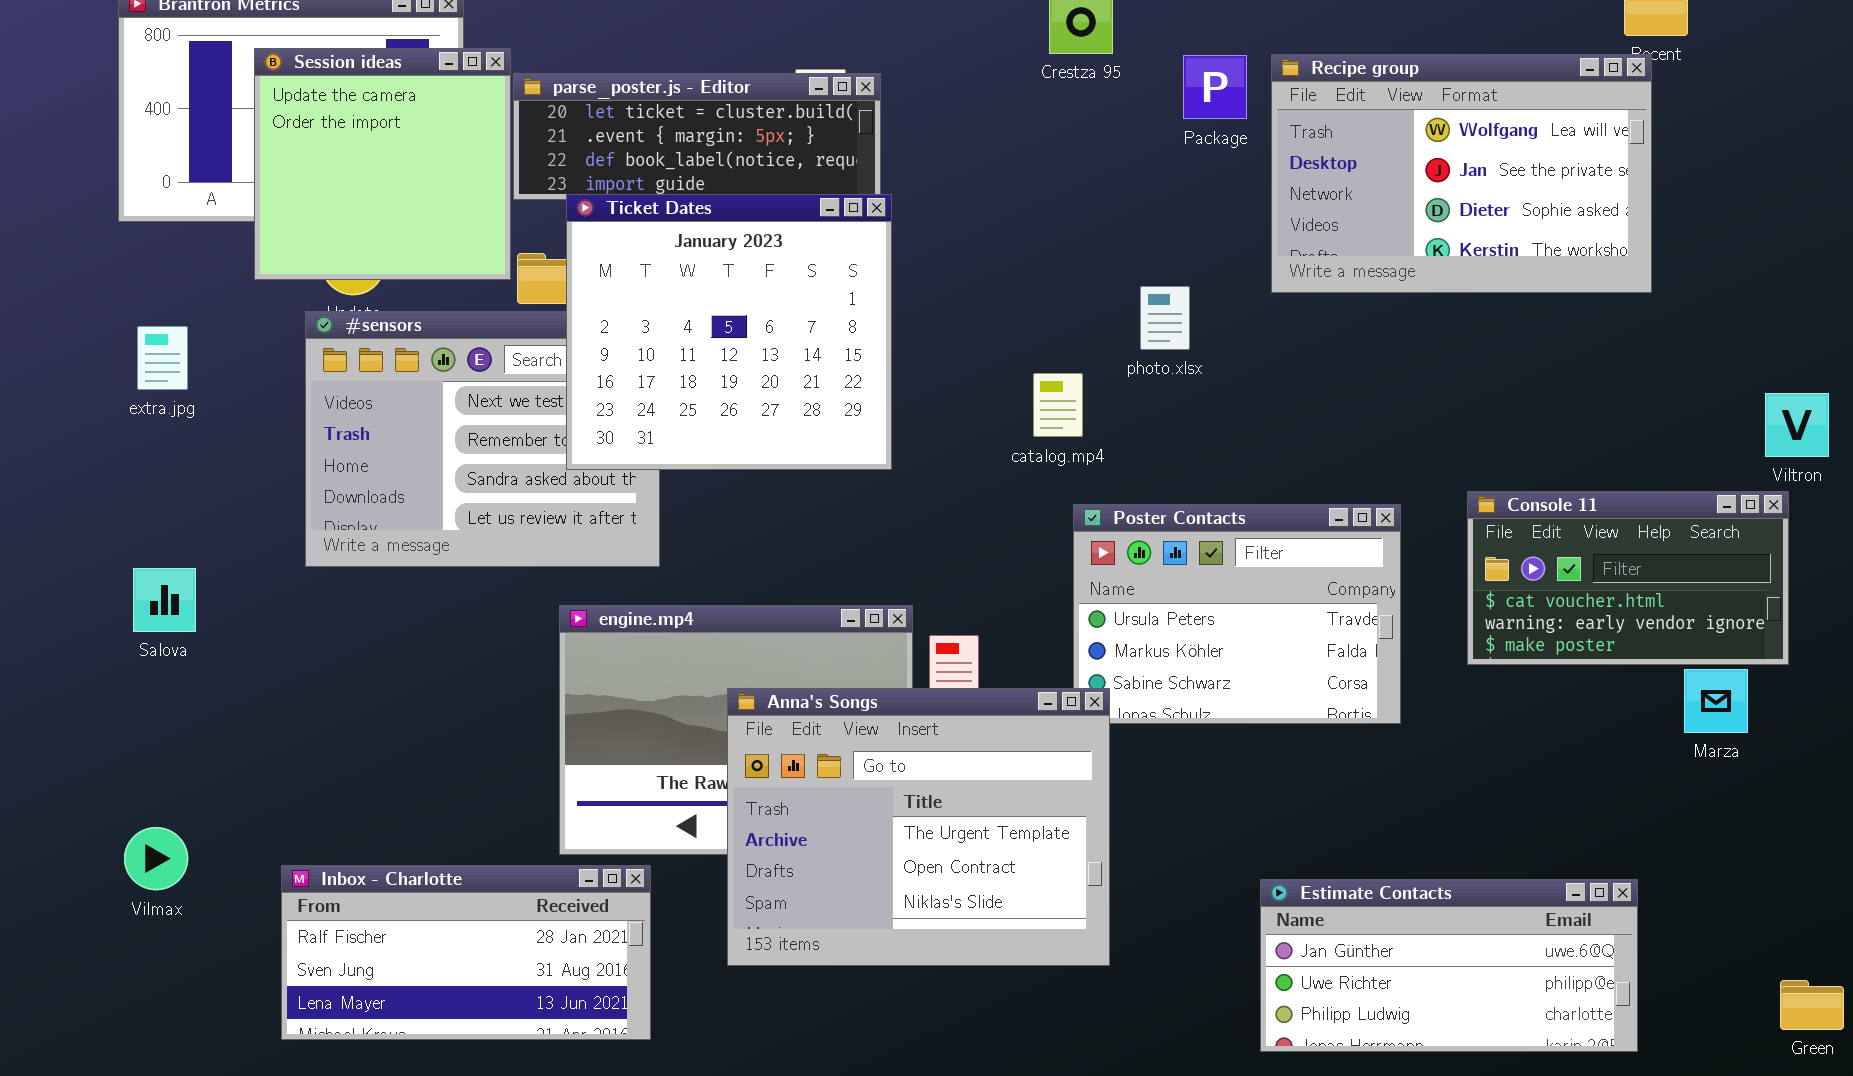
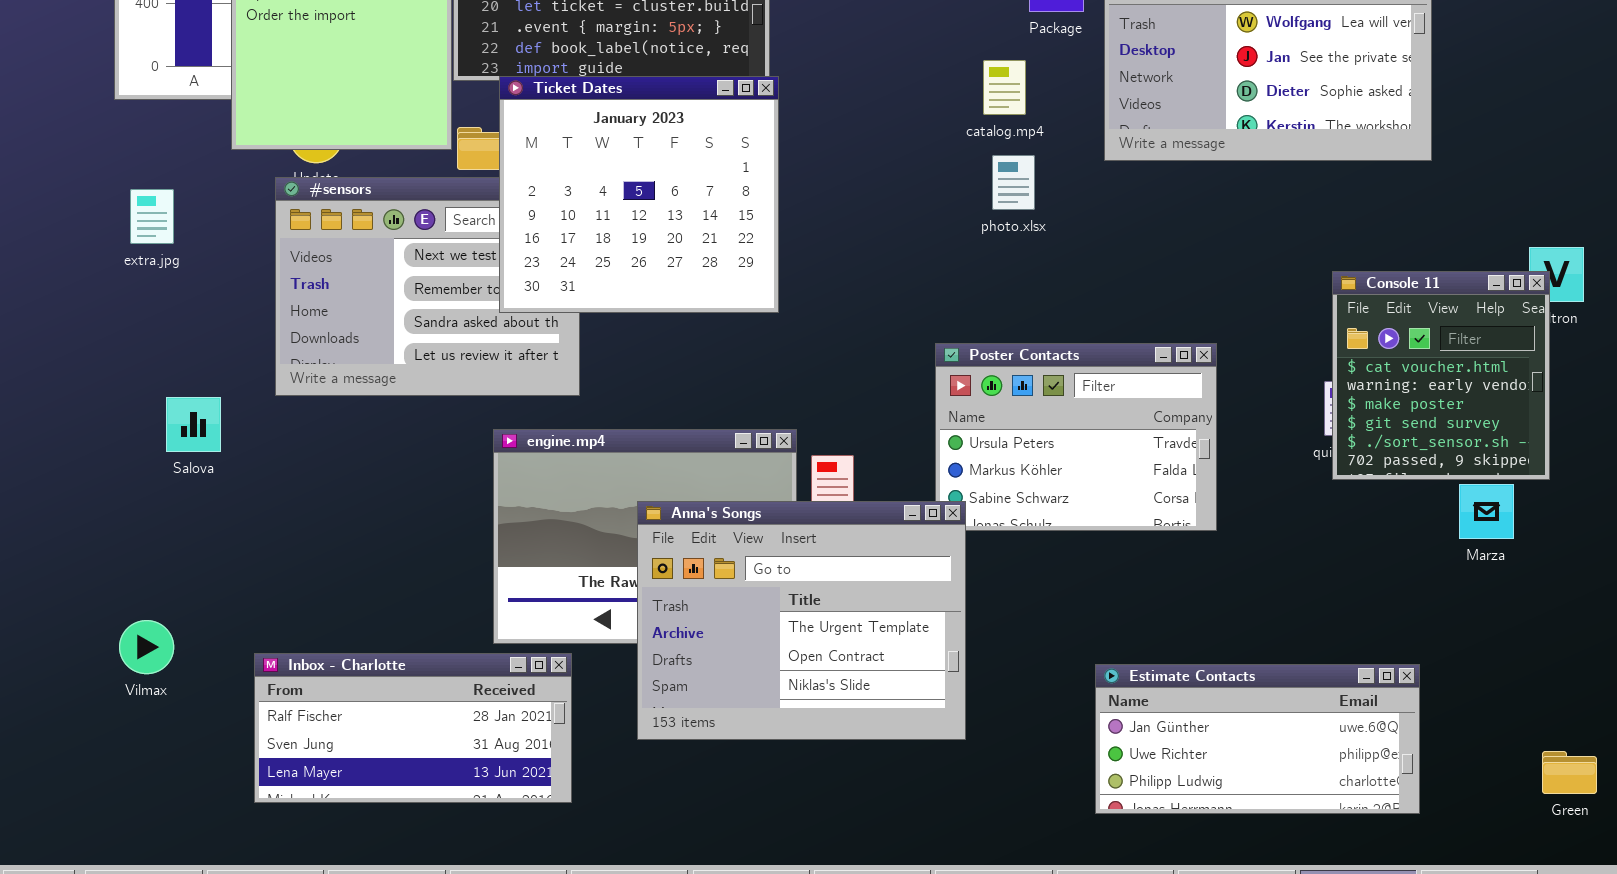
catalog.mp4: [1033,373,1083,437] -> [983,60,1026,115], moved
Console 11: [1467,491,1789,665] -> [1332,271,1550,480], resized
Salova: [133,568,196,632] -> [166,397,221,452], moved

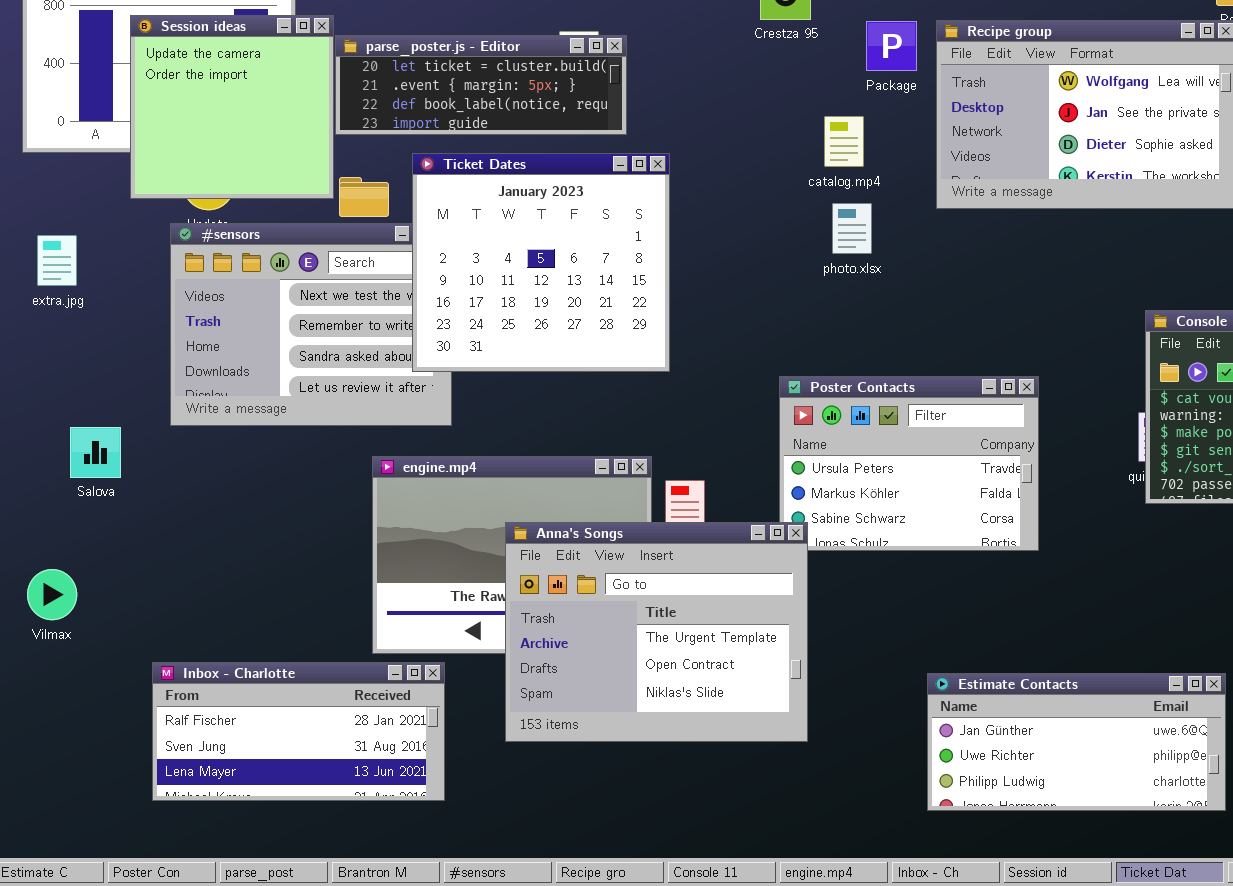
Ticket Dates: [499,76,779,313] -> [412,153,670,372], moved
Vilmax: [119,620,174,674] -> [27,569,77,620], moved

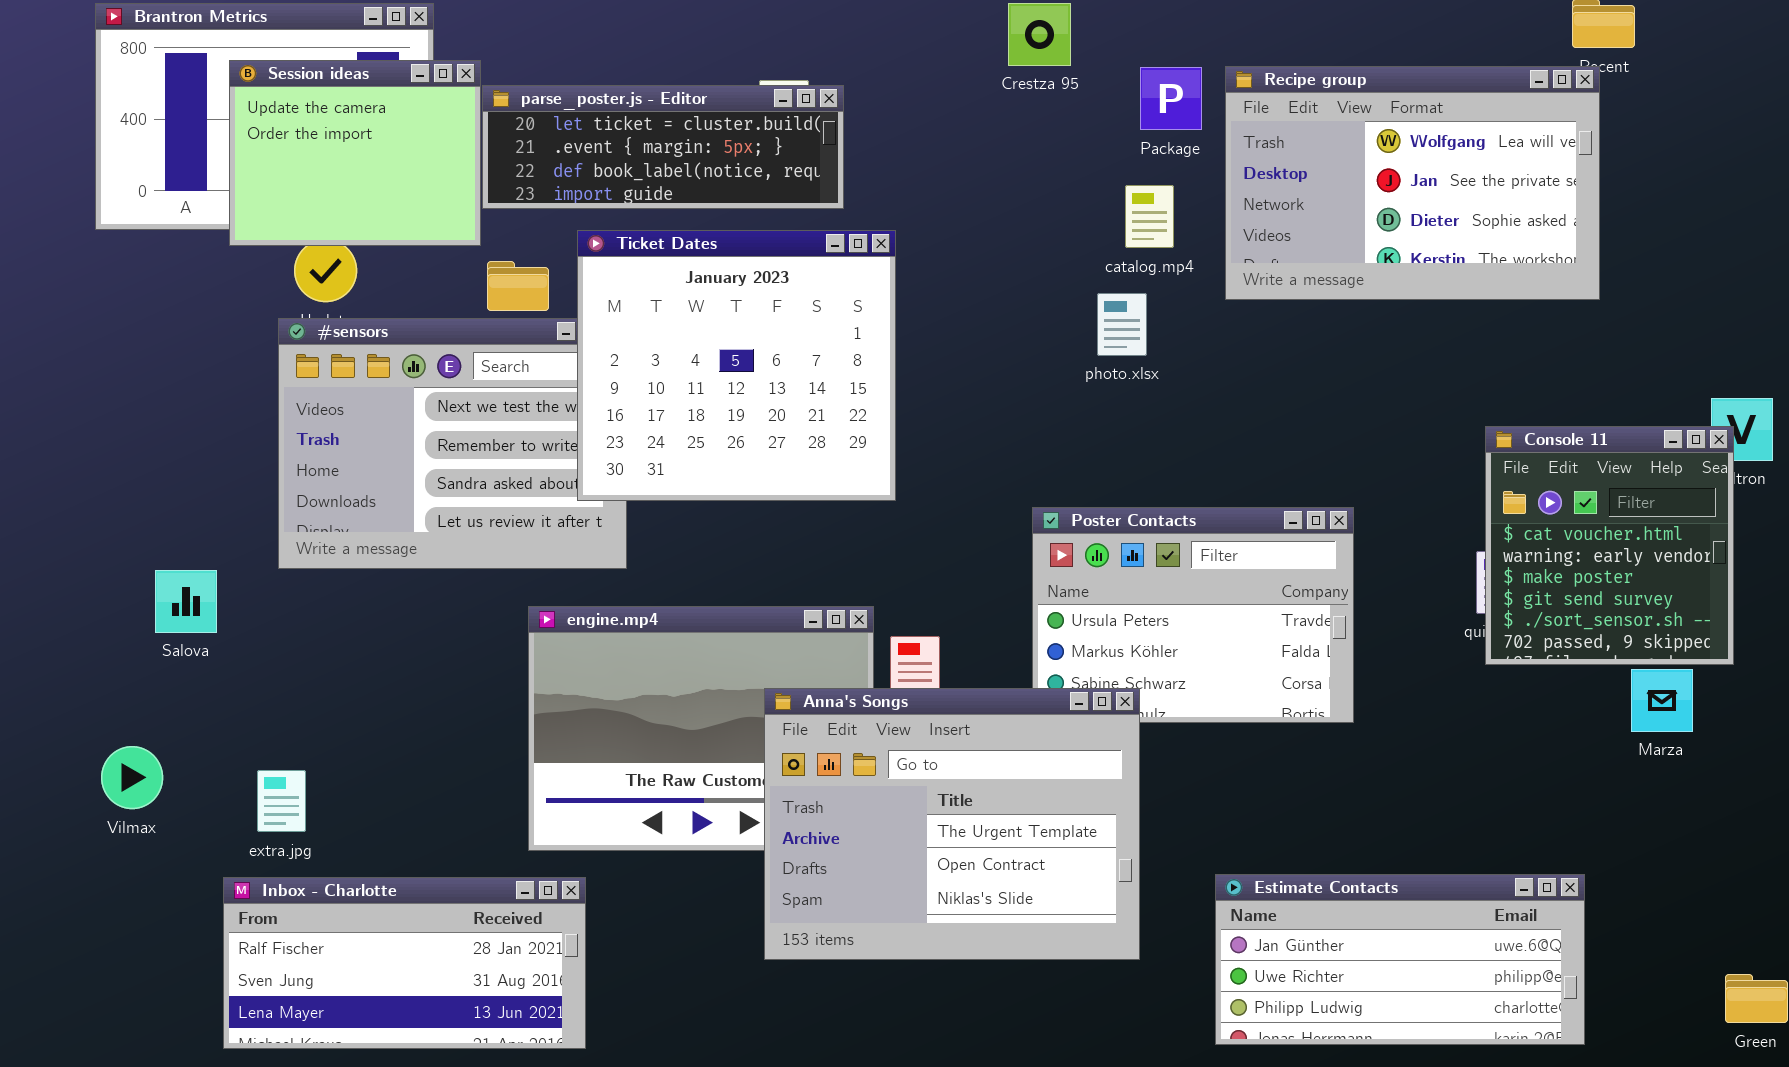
Session ideas: [130,15,334,199] -> [229,60,481,246], resized
catalog.mp4: [824,116,864,167] -> [1125,185,1174,248], moved
extra.jpg: [37,235,77,286] -> [257,770,306,832], moved
Anna's Songs: [505,522,808,742] -> [764,688,1140,960], moved
Inbox - Charlotte: [152,662,445,801] -> [223,877,586,1049], moved

